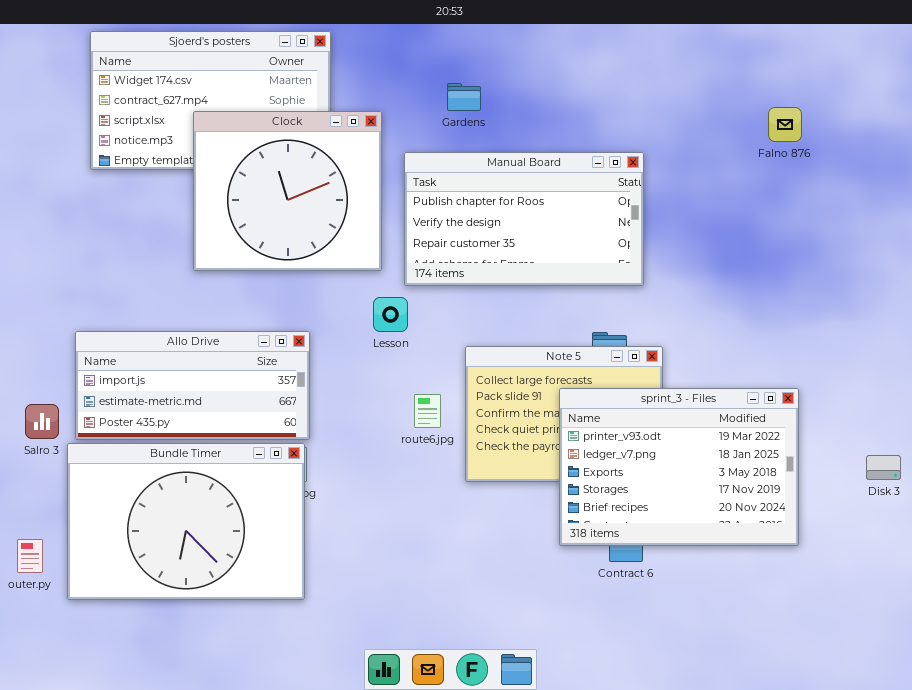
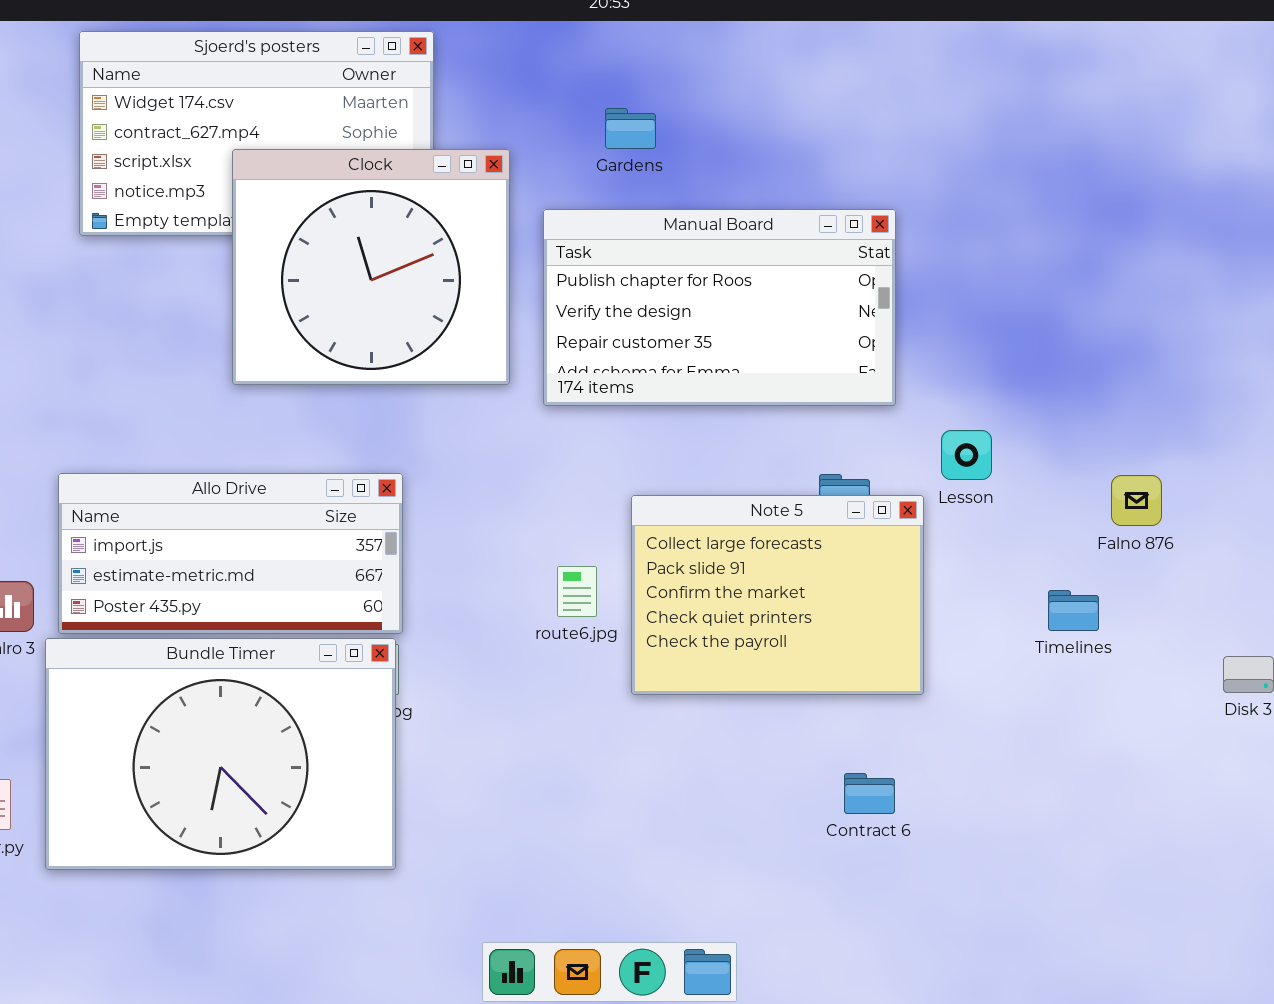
Falno 876: [768,107,802,142] -> [1111,475,1162,526], moved
Lesson: [373,297,408,332] -> [941,430,992,480], moved
sprint_3 - Files: [559,388,799,546] -> none, closed

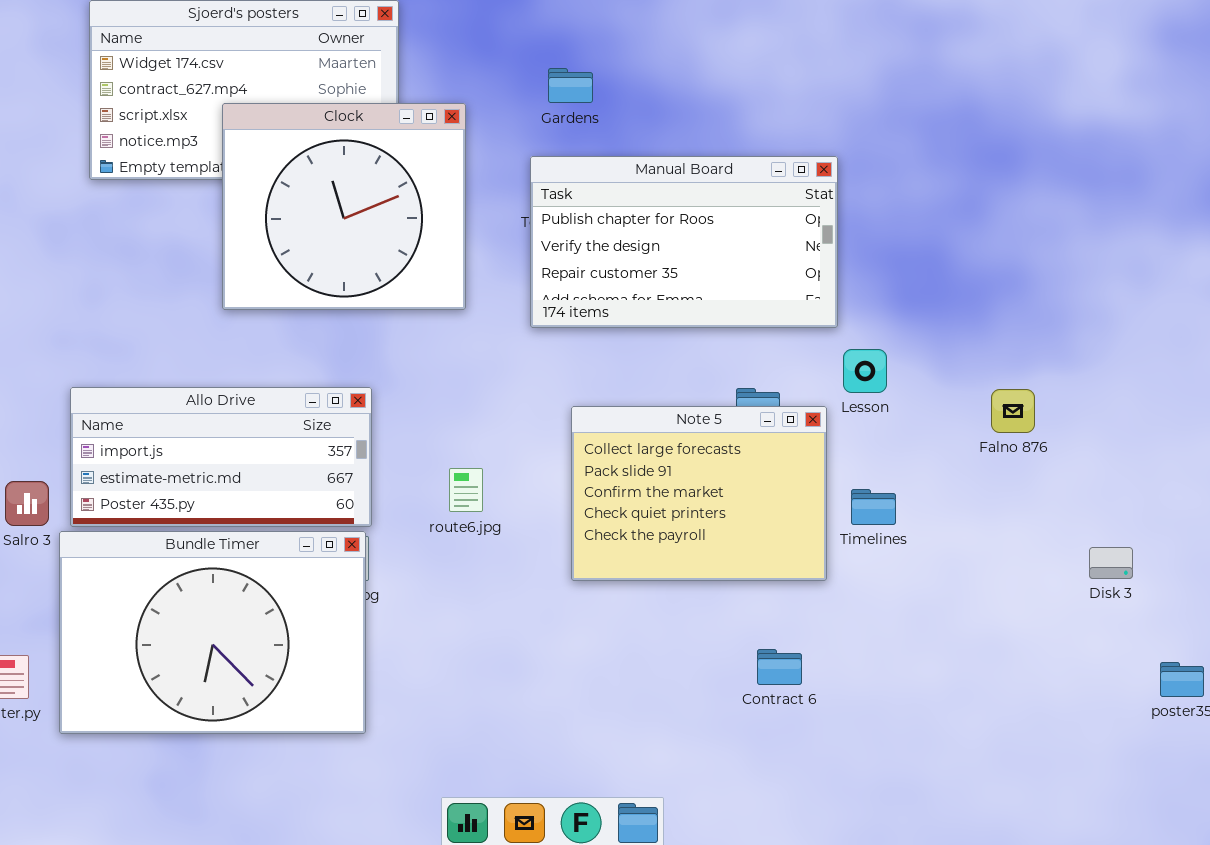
Manual Board: [543,209,896,406] -> [530,156,838,328], moved
route6.jpg: [557,566,597,617] -> [449,468,483,512], moved
Timelines: [1048,590,1099,631] -> [851,489,896,525], moved

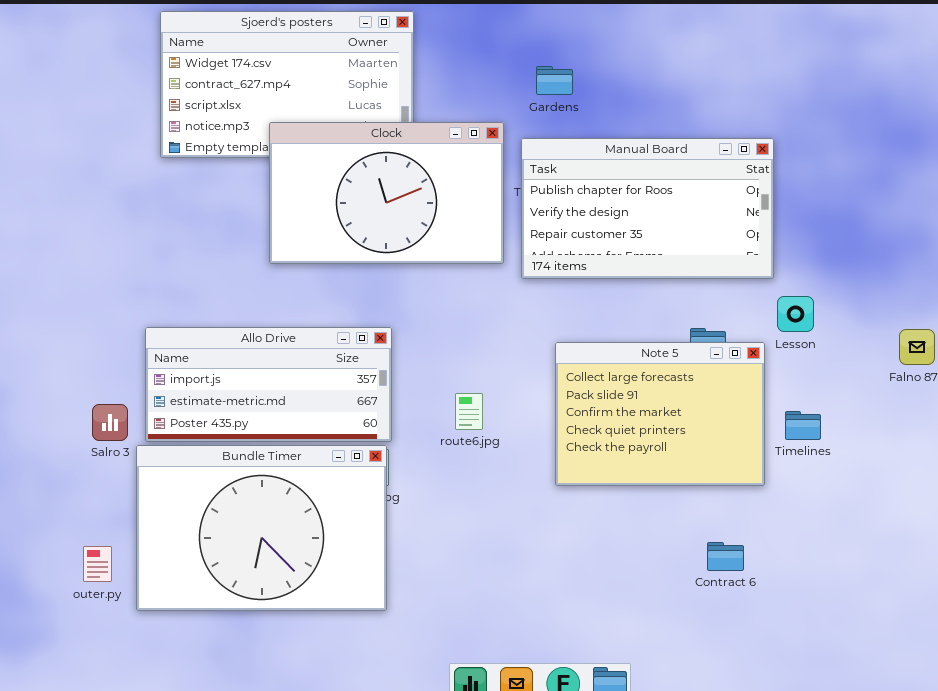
Clock: [222,103,466,310] -> [269,122,504,264], resized

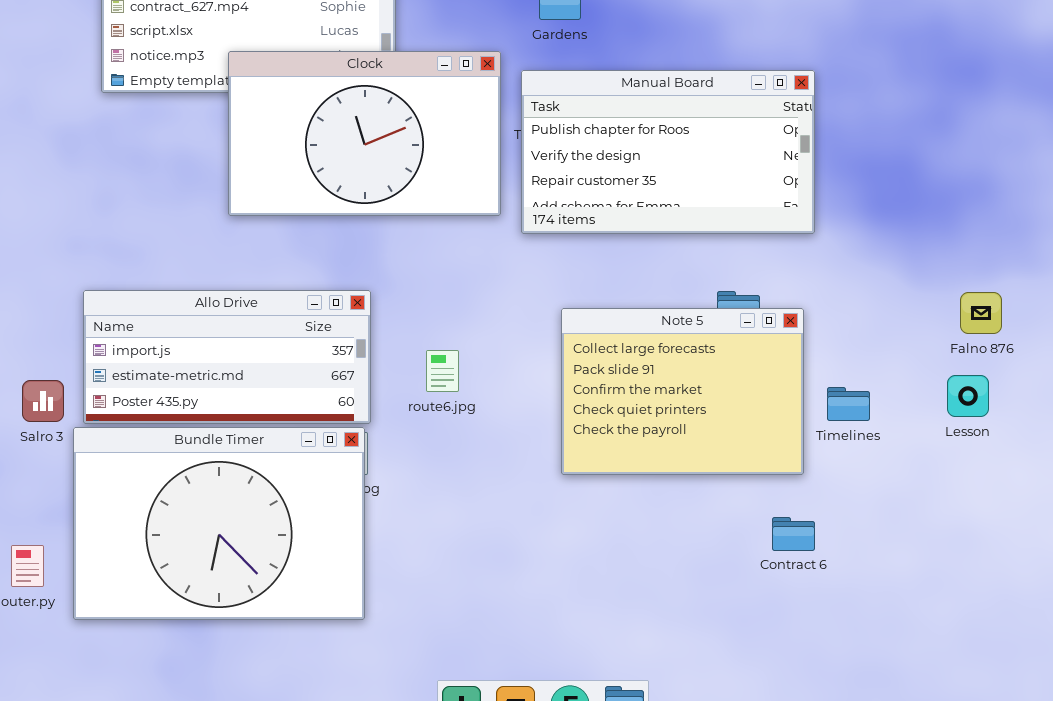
Lesson: [777,296,814,332] -> [947,375,989,417], moved
route6.jpg: [455,393,483,430] -> [426,350,459,392], moved
Contract 6: [707,542,744,571] -> [772,517,815,551], moved

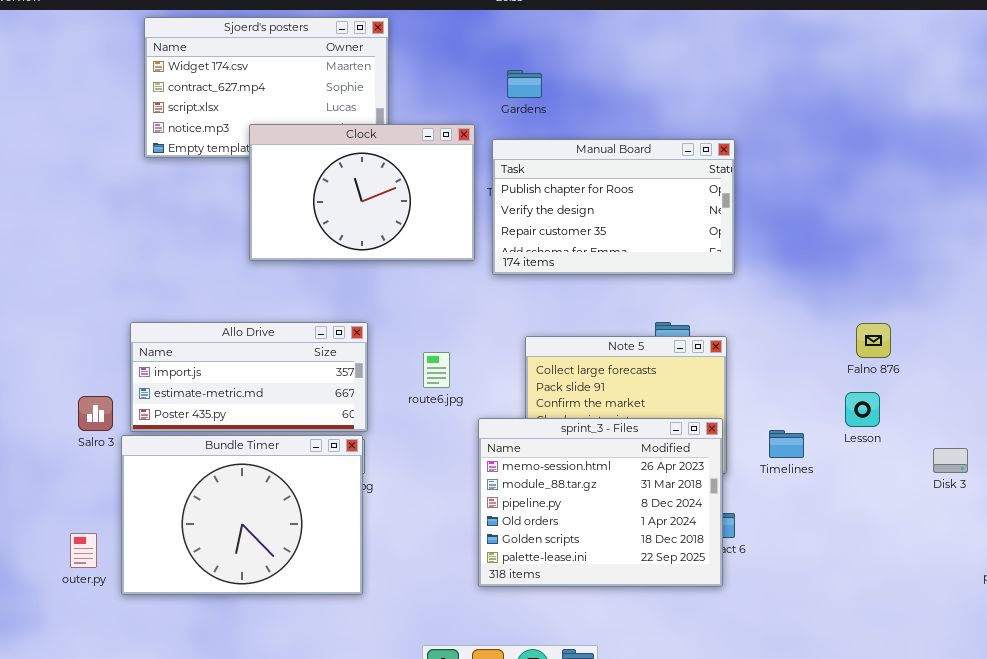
route6.jpg: [426,350,459,392] -> [423,352,450,388], moved
Timelines: [827,387,870,421] -> [769,430,804,458], moved
sprint_3 - Files: none -> [478,418,723,587], opened

